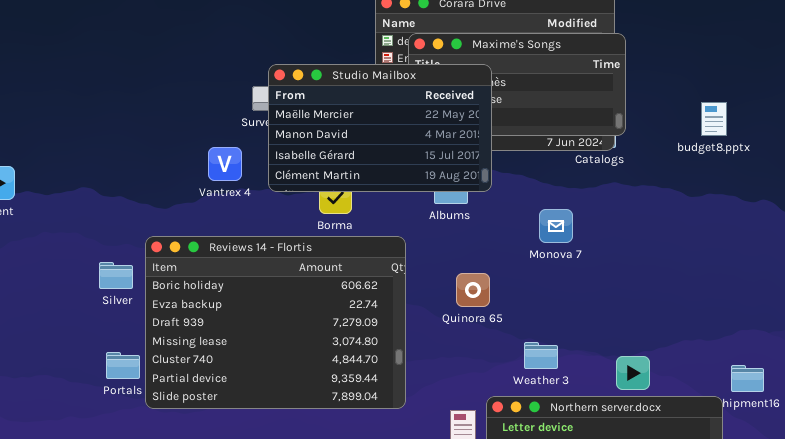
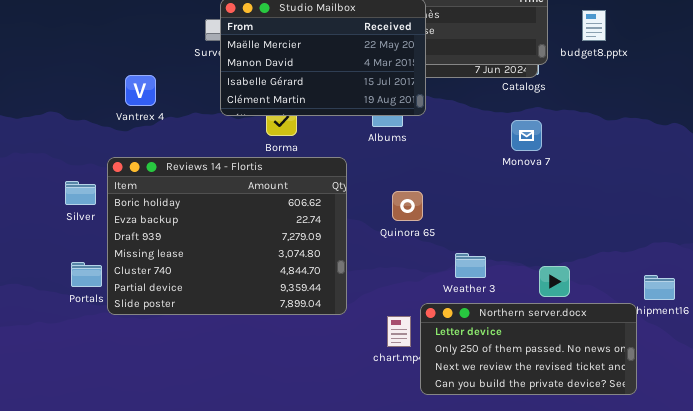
budget8.pptx: [701,102,727,136] -> [582,10,606,41], moved
Vantrex 4: [208,147,242,181] -> [125,75,156,106], moved
Monova 7: [539,209,573,243] -> [511,120,542,151], moved

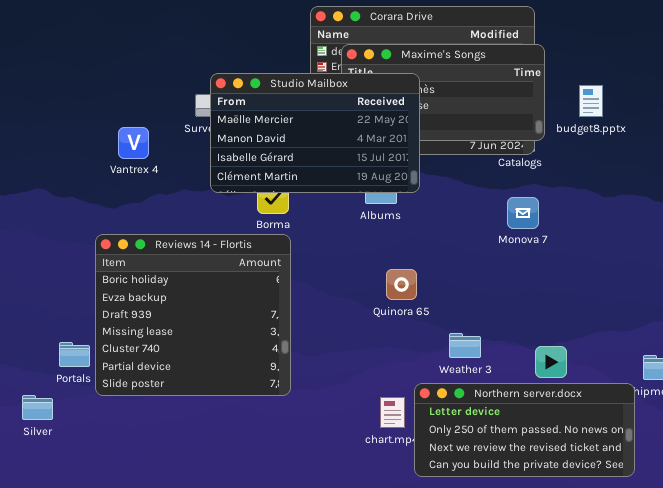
Vantrex 4: [125,75,156,106] -> [118,127,149,159], moved
Reviews 14 - Flortis: [107,157,347,315] -> [95,234,291,396], resized
Silver: [65,181,96,205] -> [22,395,53,420], moved

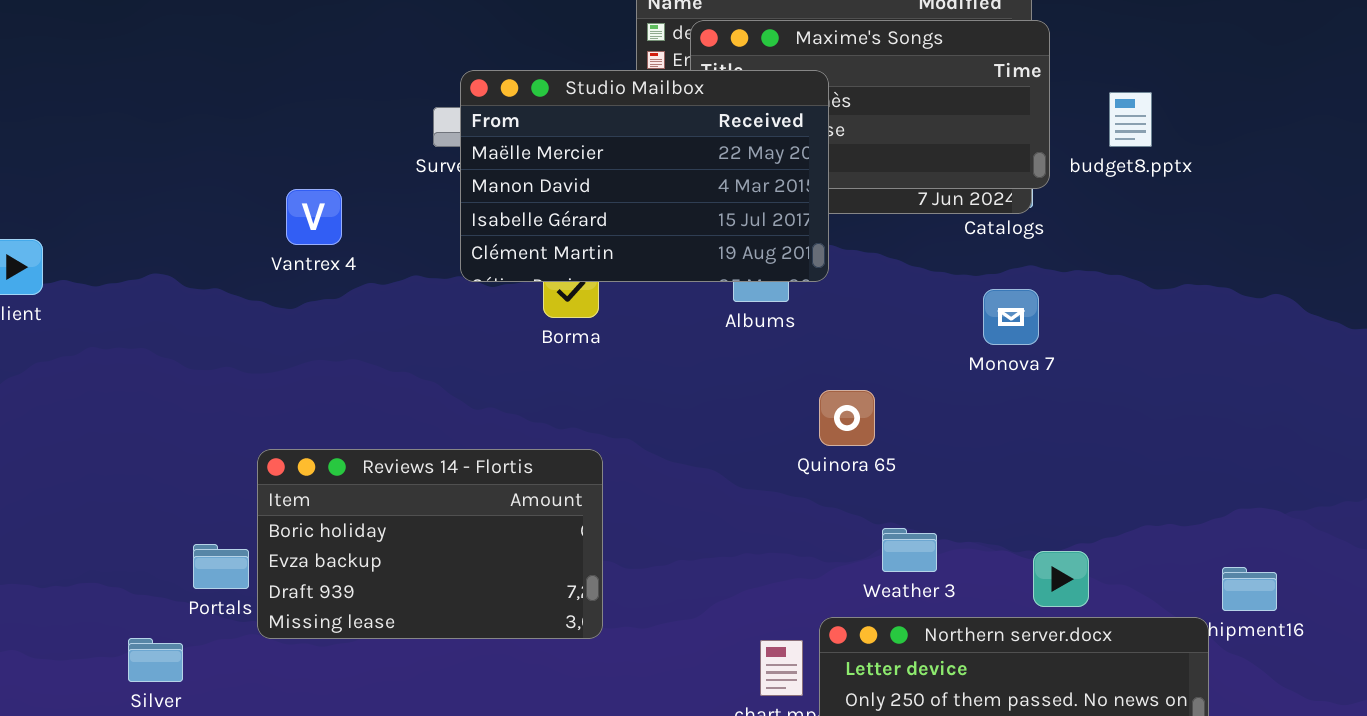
Vantrex 4: [118,127,149,159] -> [286,189,342,245], moved
Reviews 14 - Flortis: [95,234,291,396] -> [257,449,603,639], resized
Quinora 65: [386,269,417,300] -> [819,390,875,446], moved

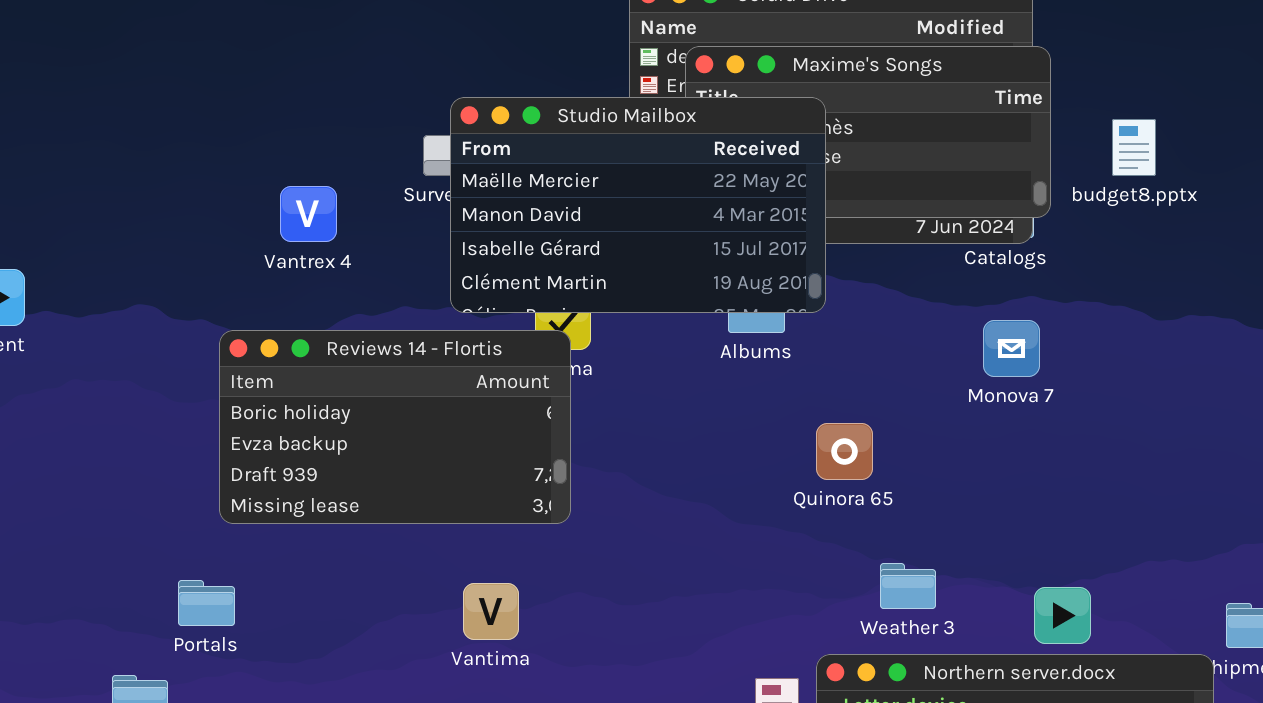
Vantrex 4: [286,189,342,245] -> [280,186,337,242], moved
Reviews 14 - Flortis: [257,449,603,639] -> [219,330,571,524], moved

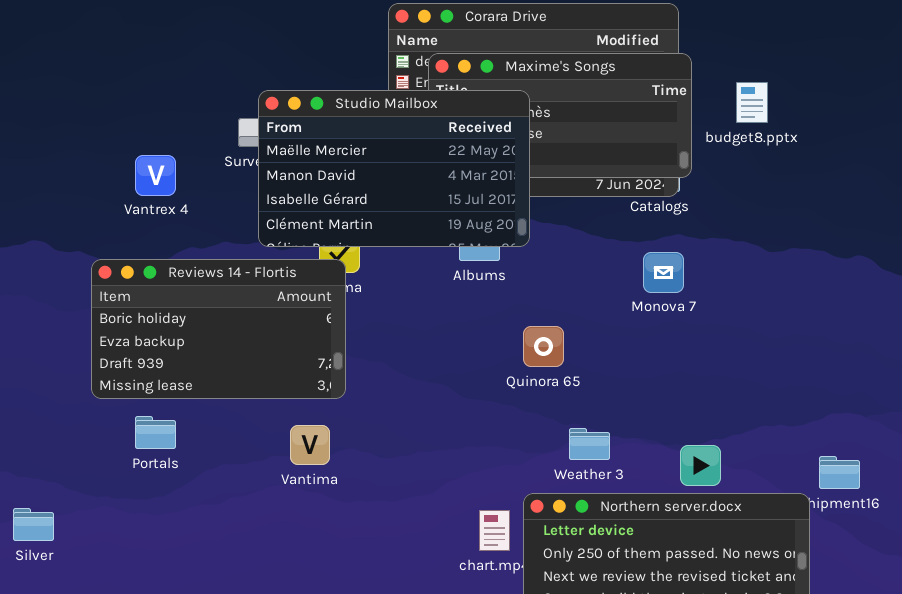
budget8.pptx: [1112,119,1156,176] -> [736,82,768,123], moved
Portals: [178,580,235,626] -> [135,416,176,449], moved
Vantima: [463,583,519,640] -> [290,425,330,465], moved

